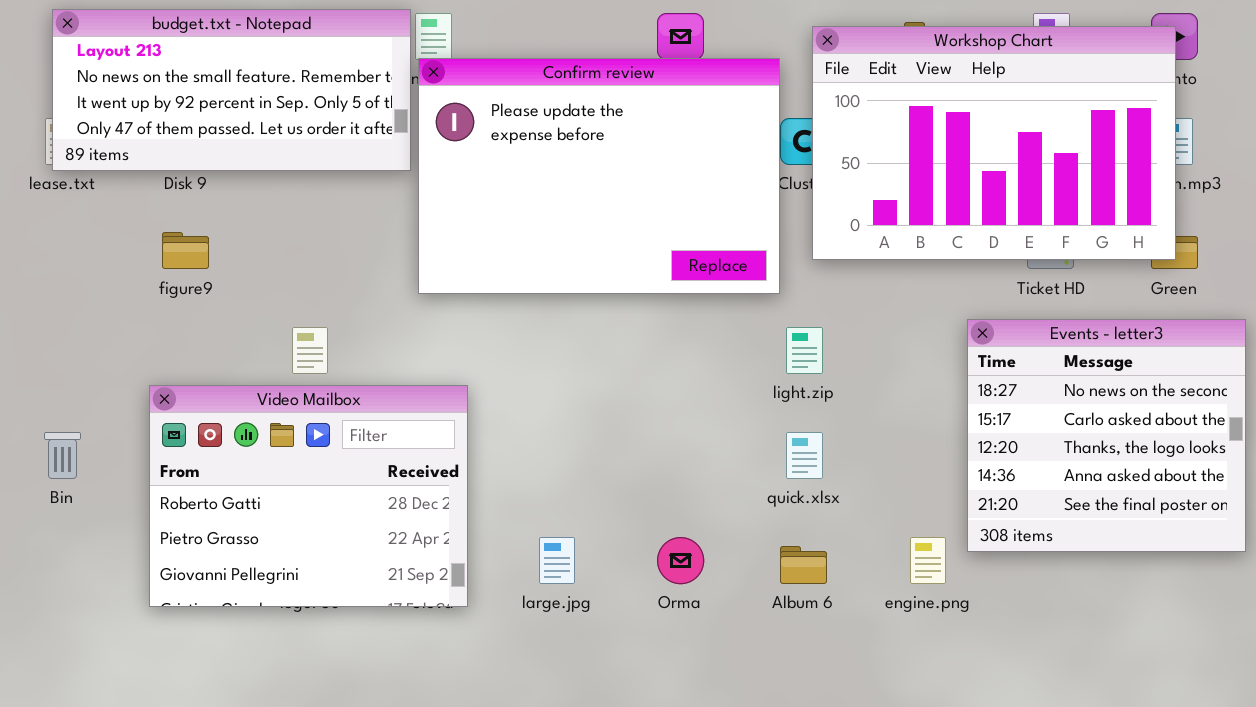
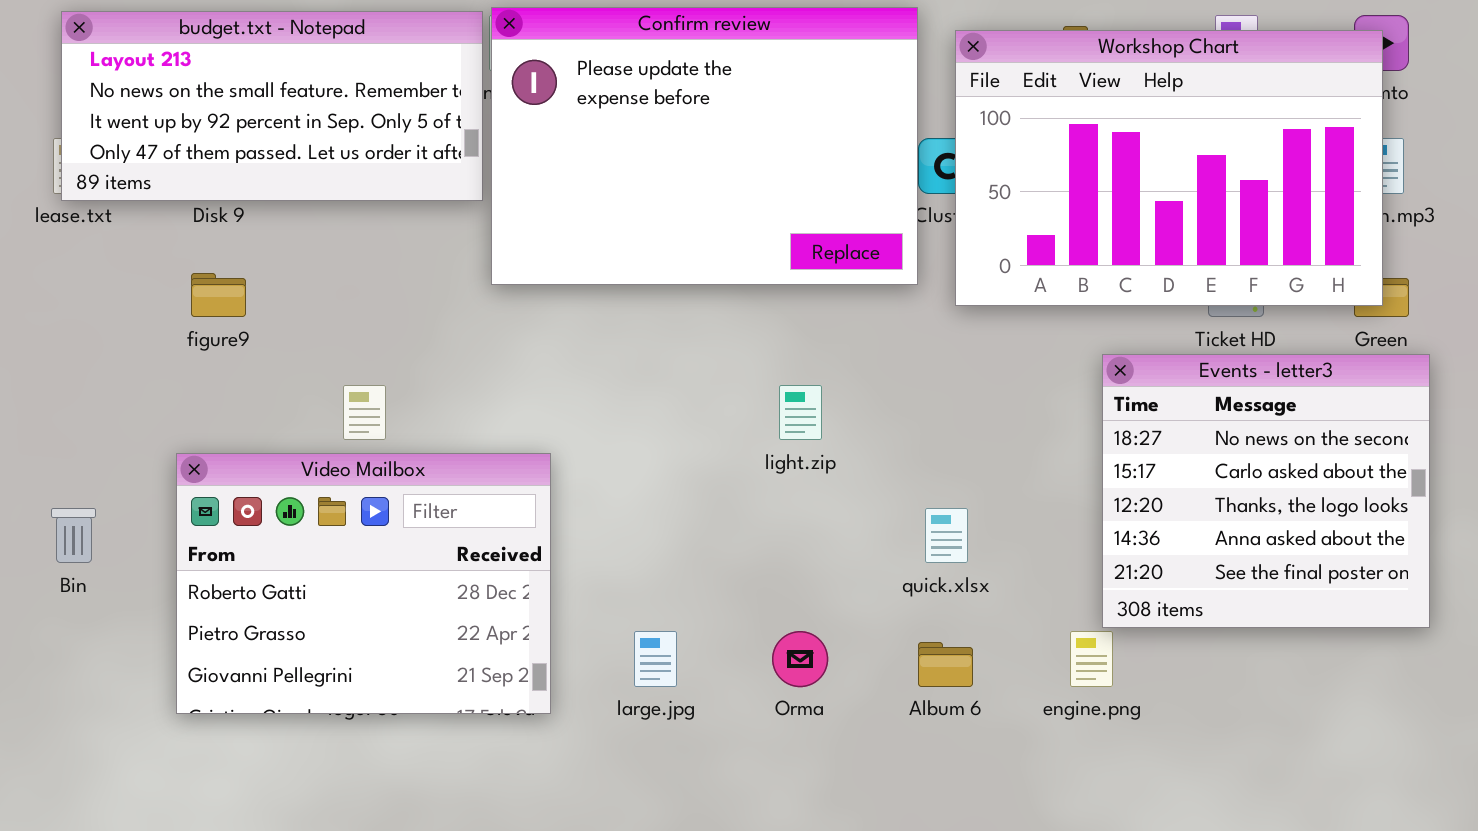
Confirm review: [418,58,780,294] -> [491,7,918,285], moved
Events - letter3: [967,319,1246,552] -> [1102,354,1430,628], moved
light.zip: [786,327,823,374] -> [779,385,822,440], moved

